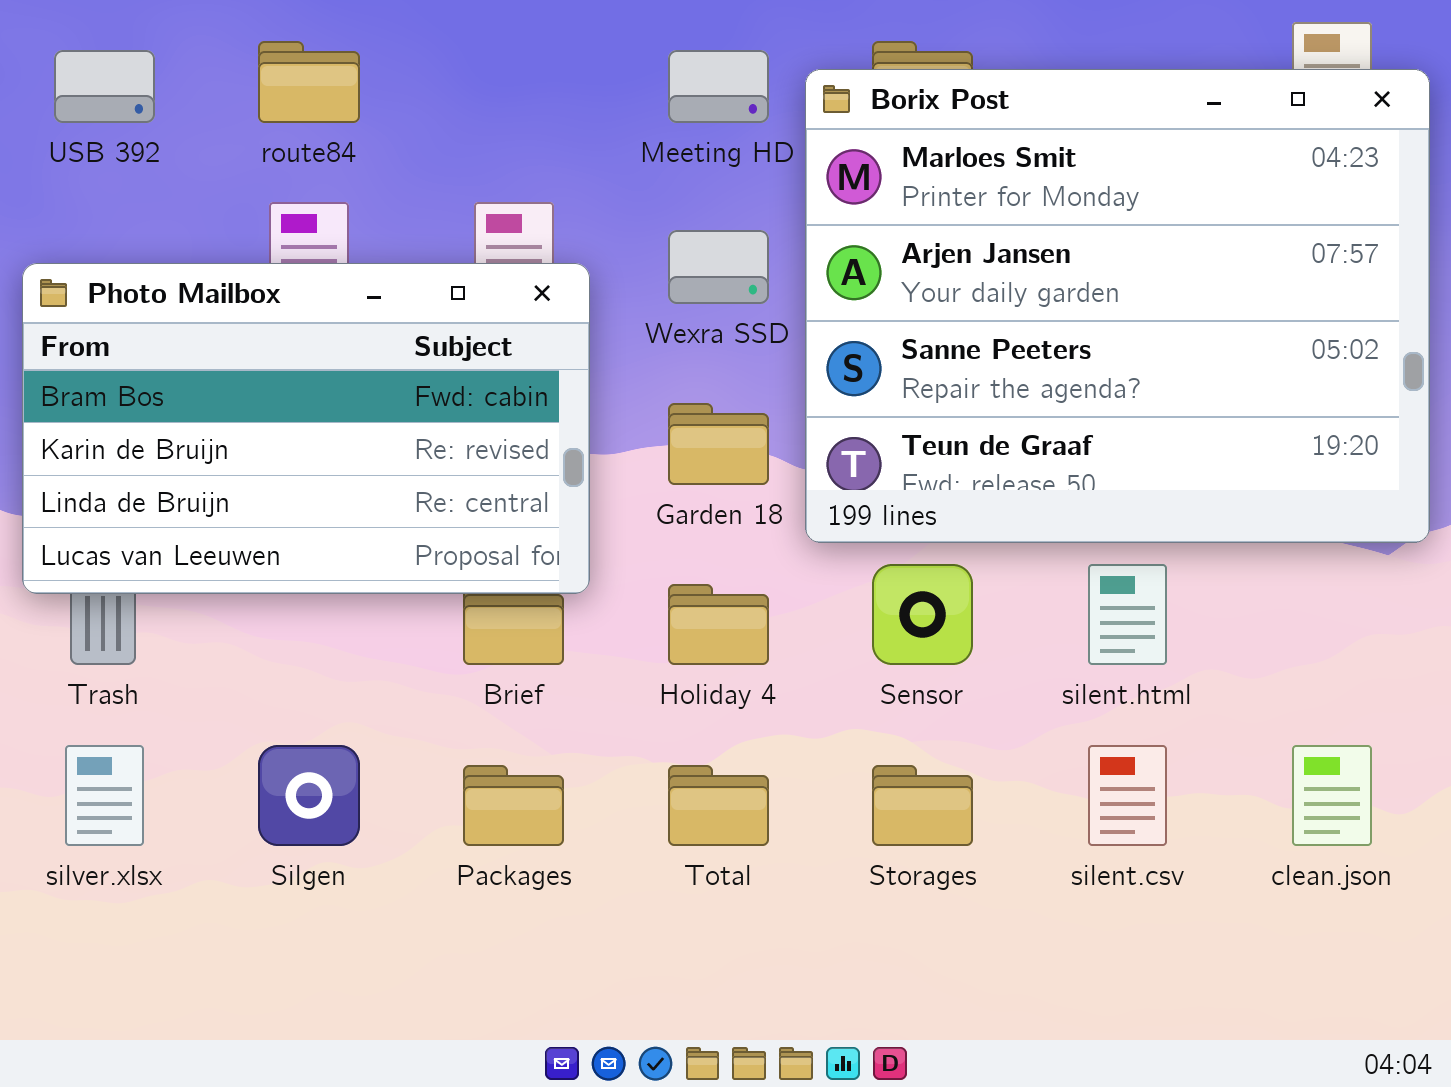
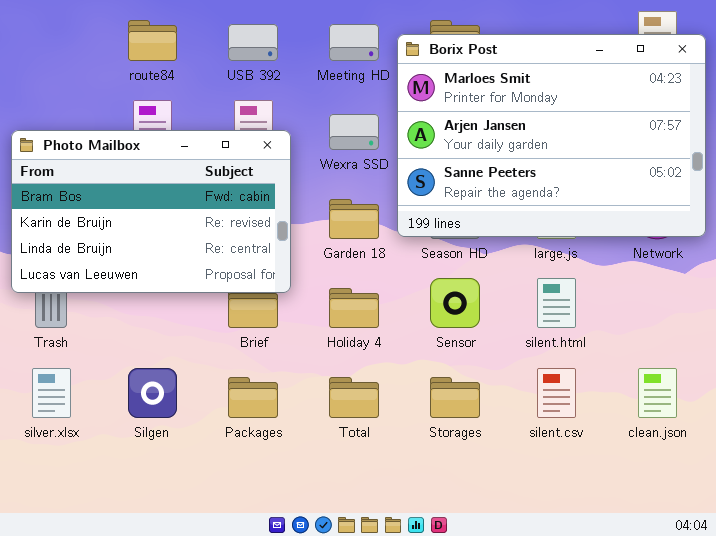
USB 392: [54,50,155,123] -> [228,24,278,61], moved
Borix Post: [805,69,1430,543] -> [397,34,706,237], resized

